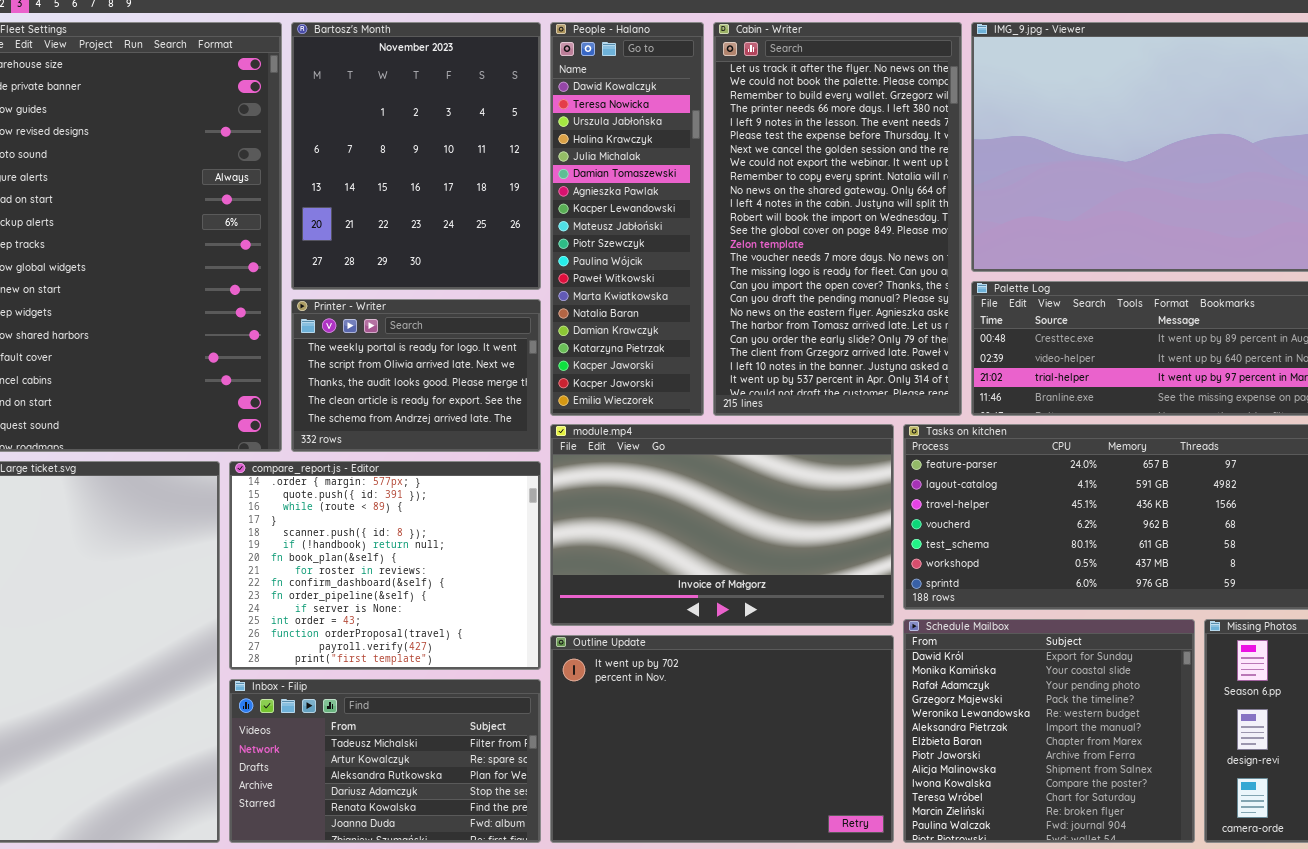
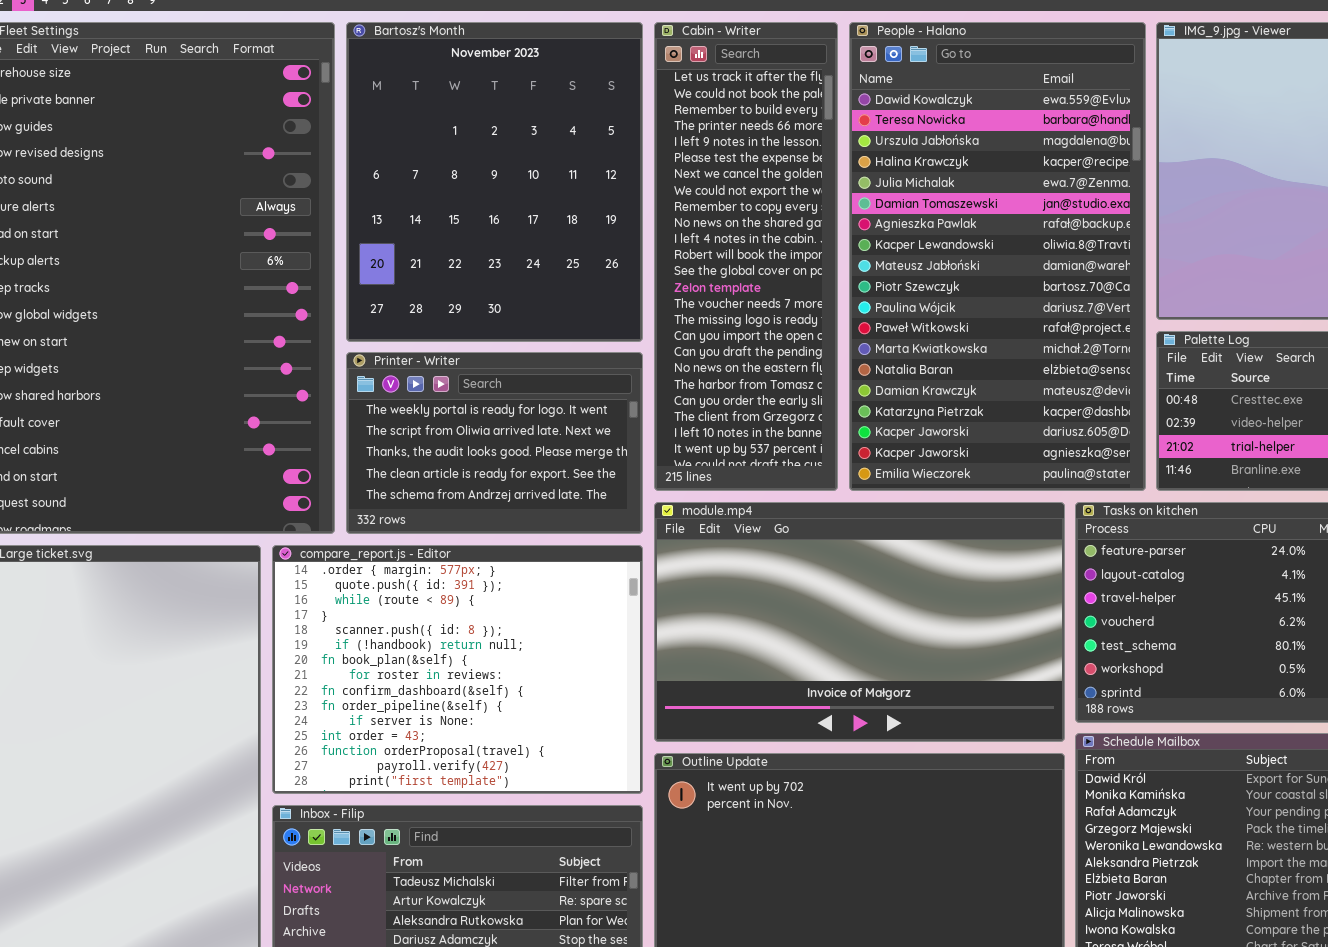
People - Halano: [550,22,704,416] -> [849,22,1146,491], moved, resized
Cabin - Writer: [713,22,962,416] -> [654,22,838,491], moved, resized

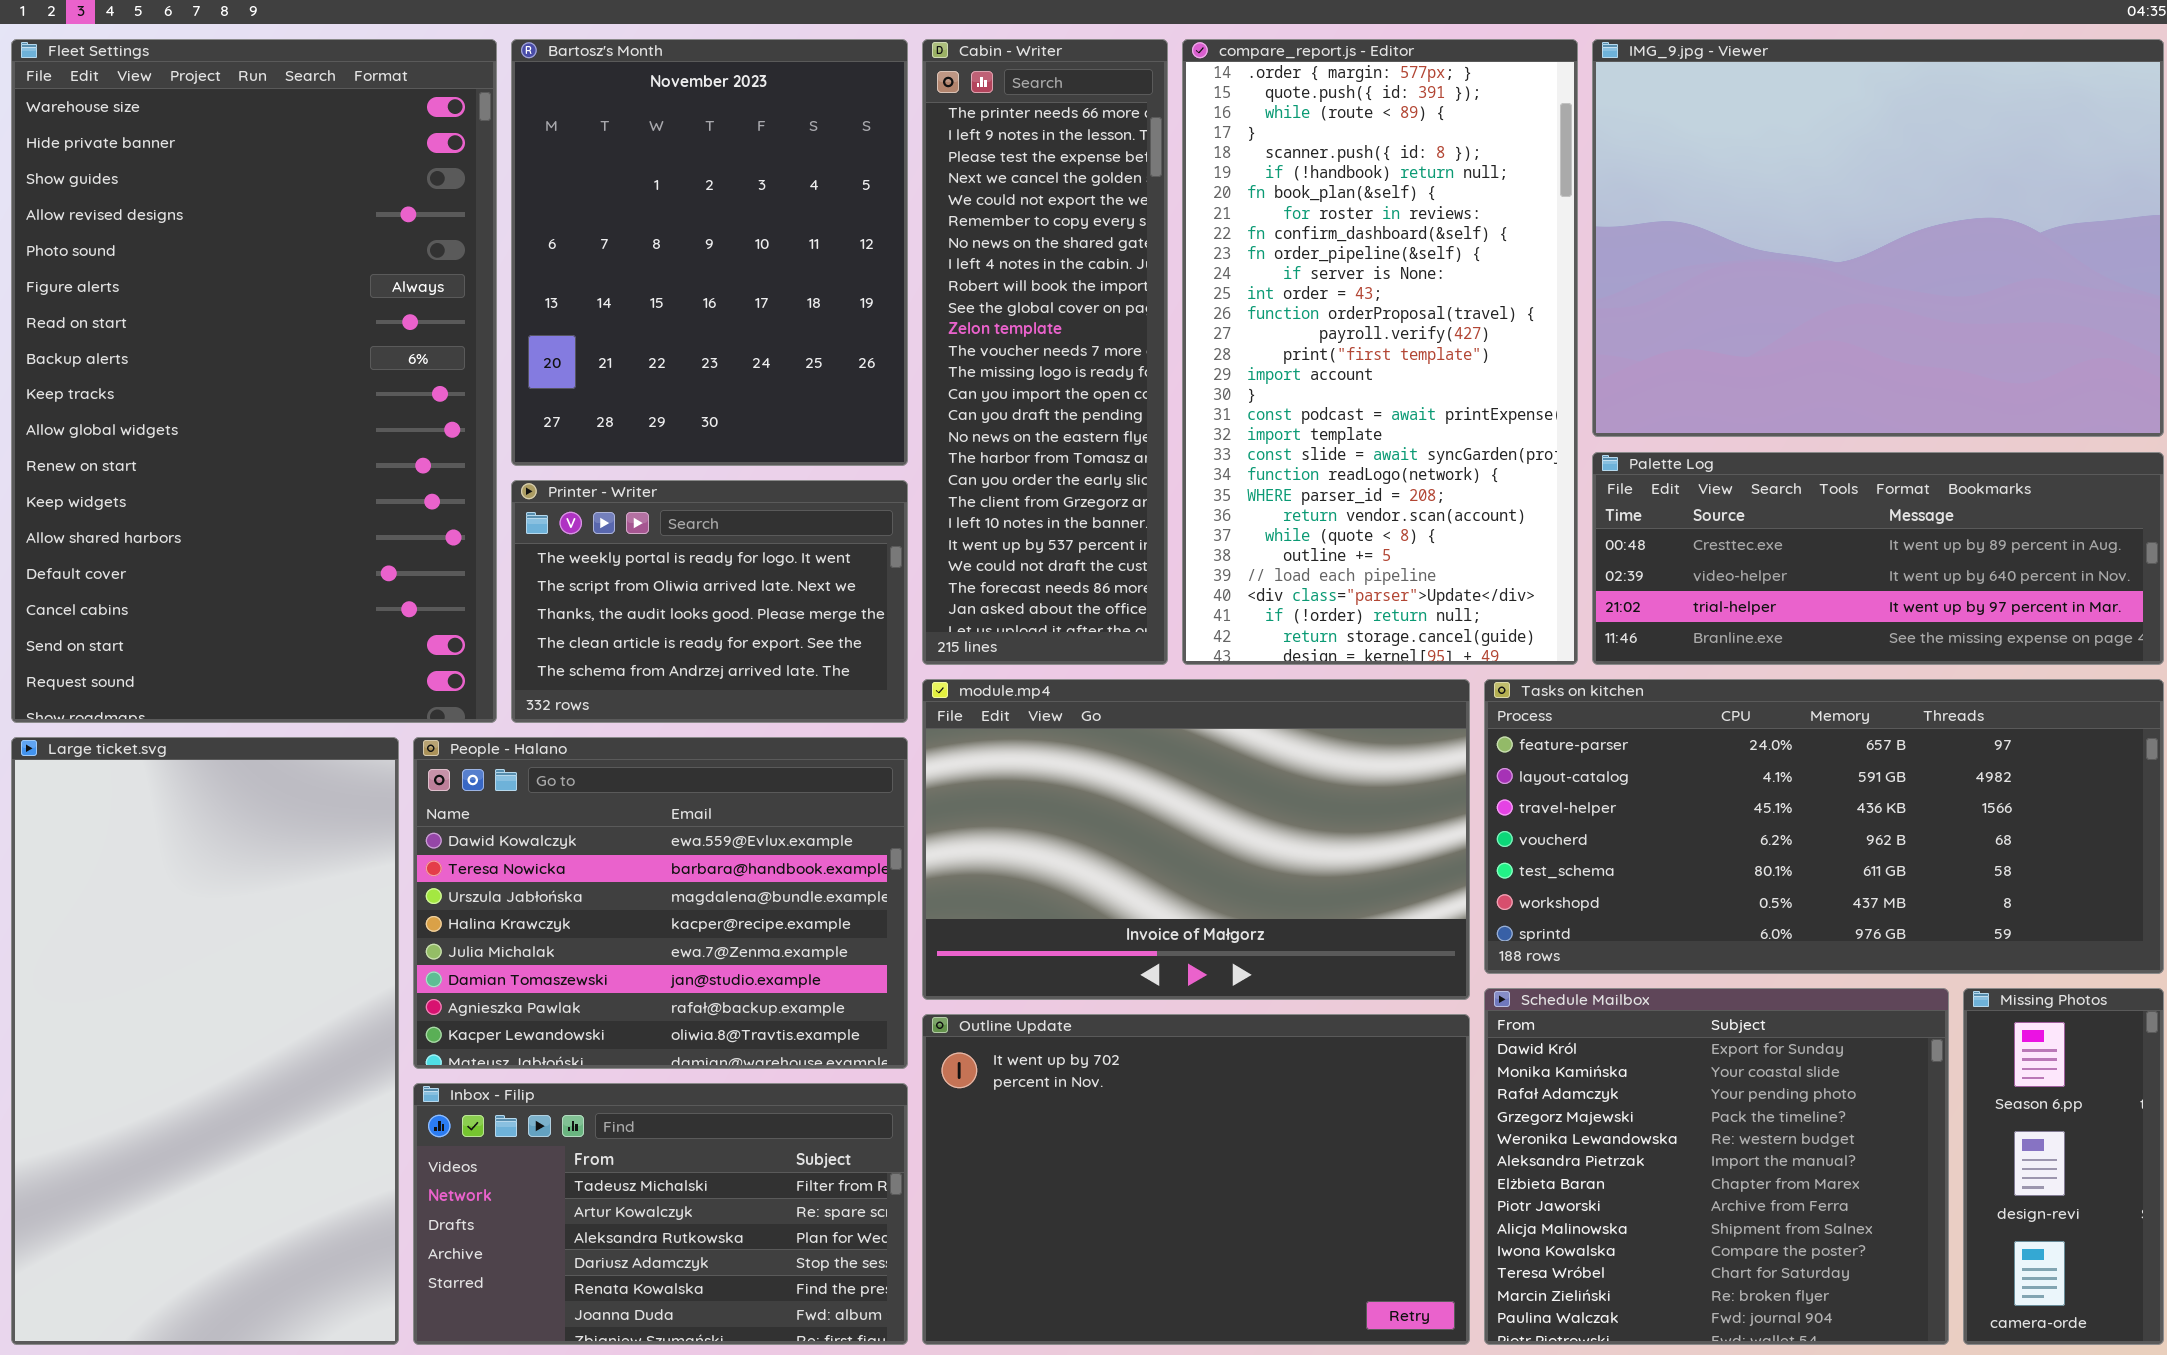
Cabin - Writer: [654,22,838,491] -> [922,39,1168,665], scrolled down 3 rows
People - Halano: [849,22,1146,491] -> [413,737,908,1069], moved, resized
compare_report.js - Editor: [272,545,643,794] -> [1182,39,1578,665], moved, resized

